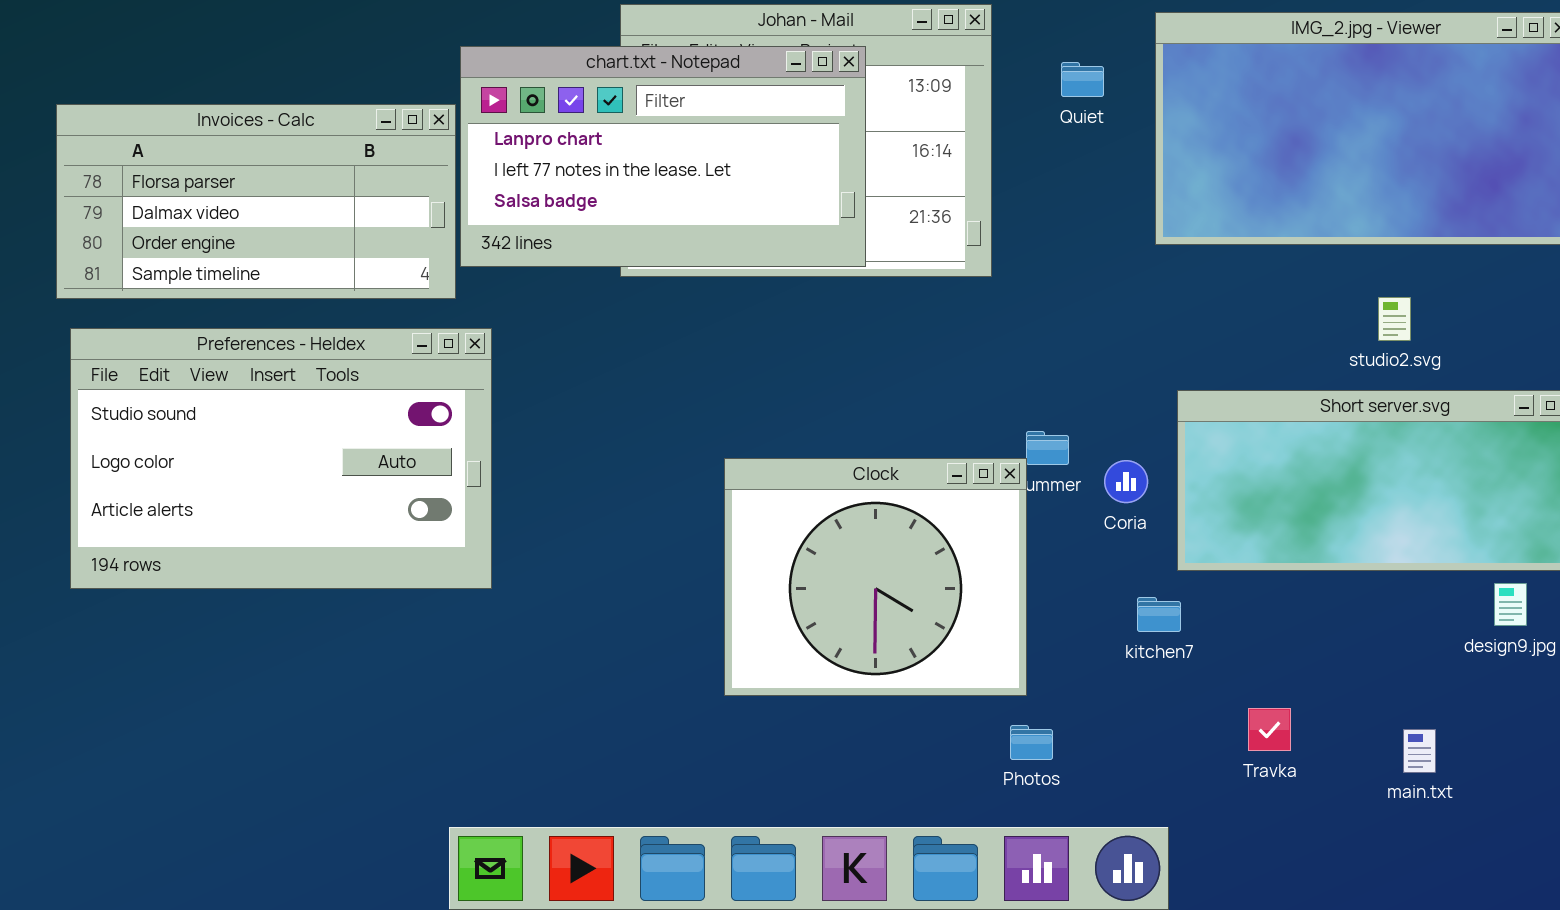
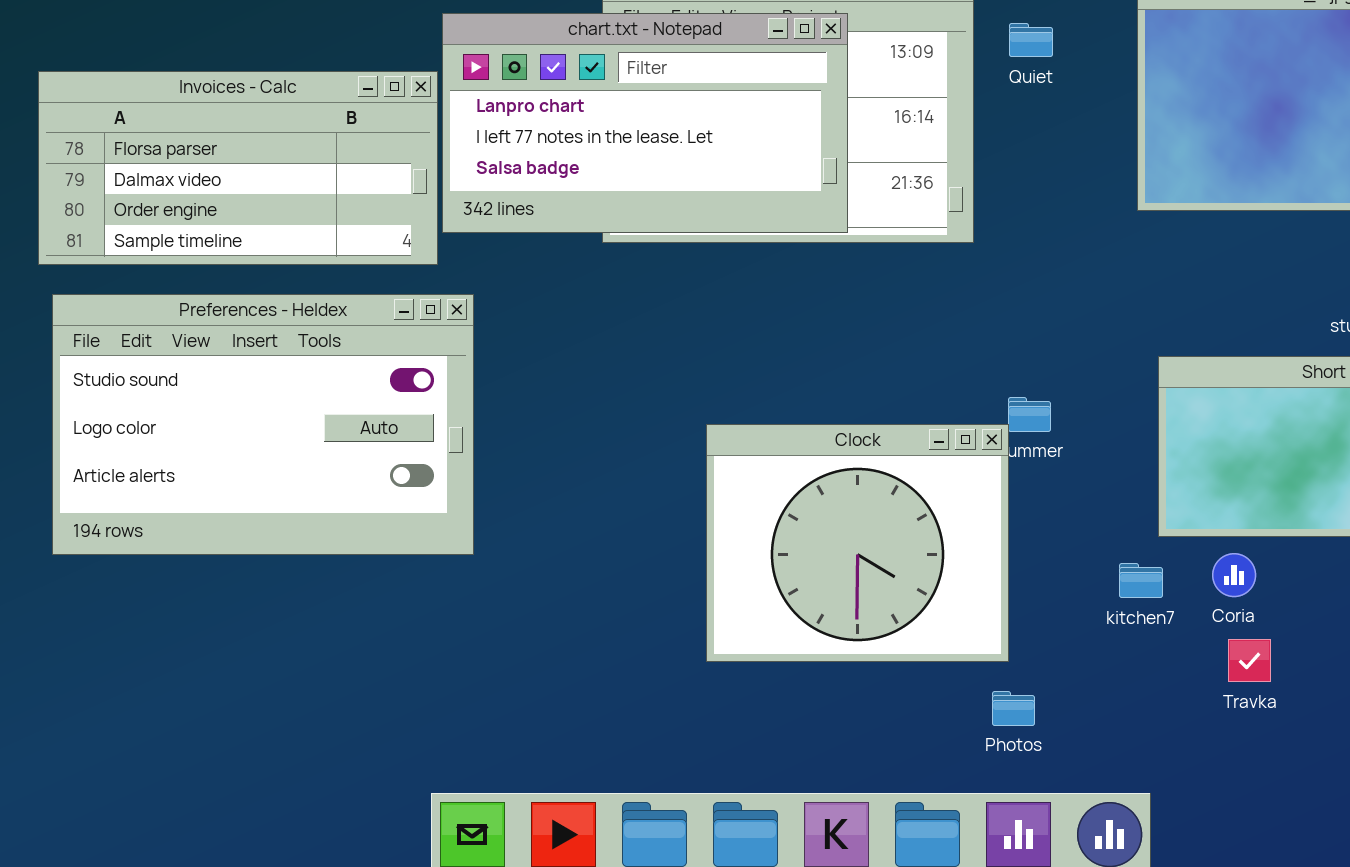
Quiet: [1061,62,1104,97] -> [1009,23,1053,57], moved
Coria: [1104,460,1148,503] -> [1212,553,1256,597], moved
Travka: [1248,708,1291,751] -> [1228,639,1271,682], moved

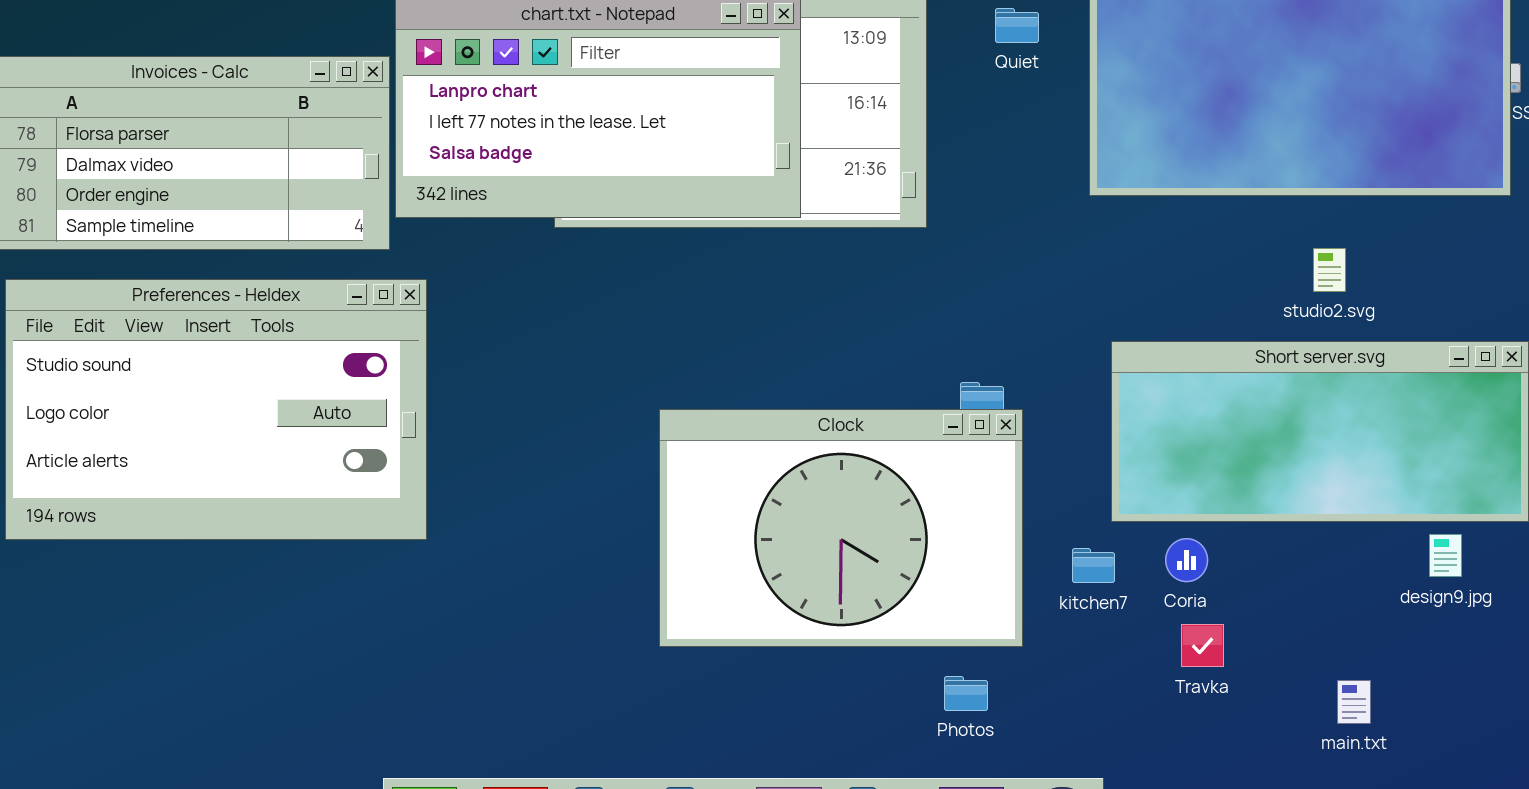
Quiet: [1009,23,1053,57] -> [995,8,1039,43], moved
Clock: [706,424,1009,662] -> [659,409,1023,647], resized

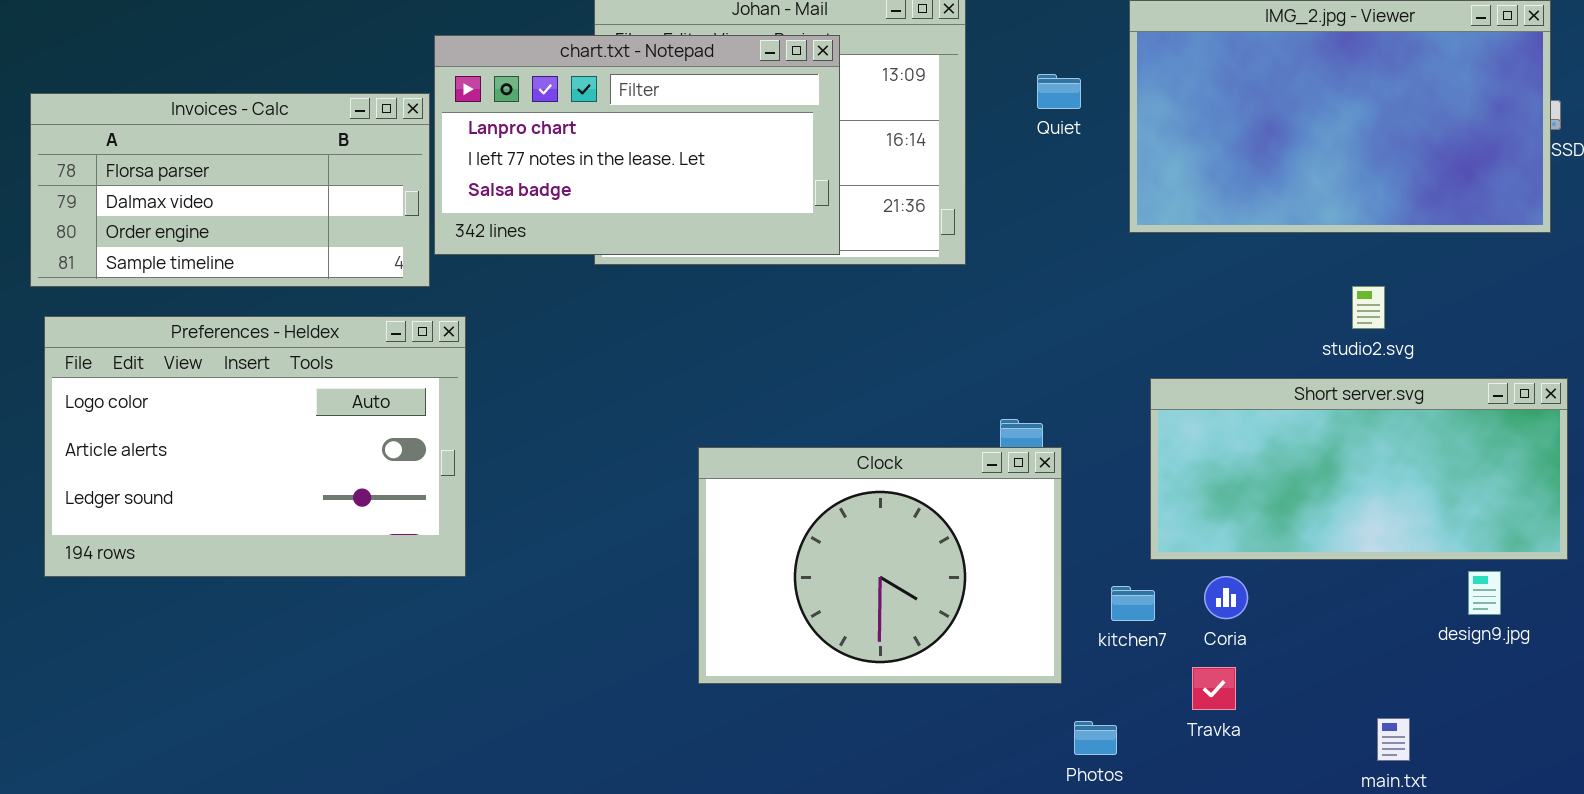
Quiet: [995,8,1039,43] -> [1037,74,1081,109], moved
Preferences - Heldex: [5,279,427,540] -> [44,316,466,577], scrolled down 1 row
Travka: [1181,624,1224,667] -> [1192,667,1236,710], moved
Photos: [944,676,988,711] -> [1074,721,1117,755], moved

